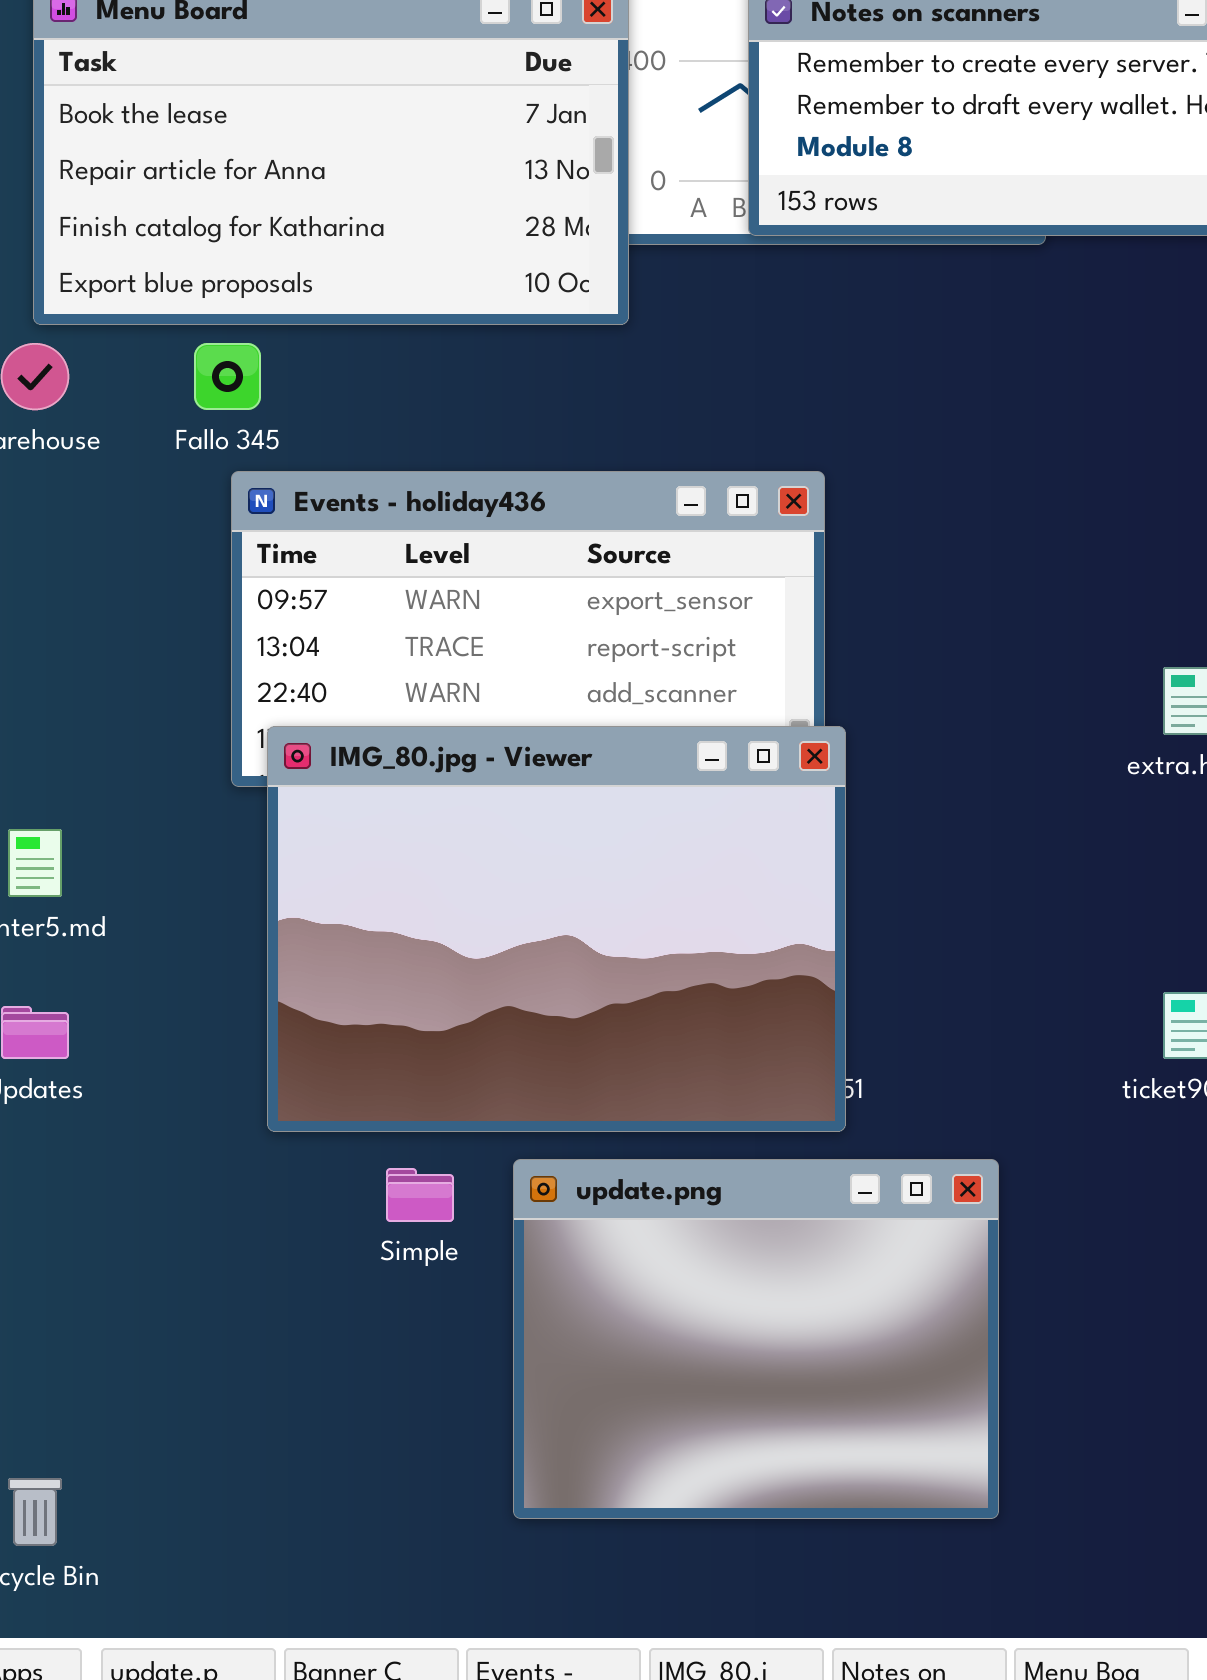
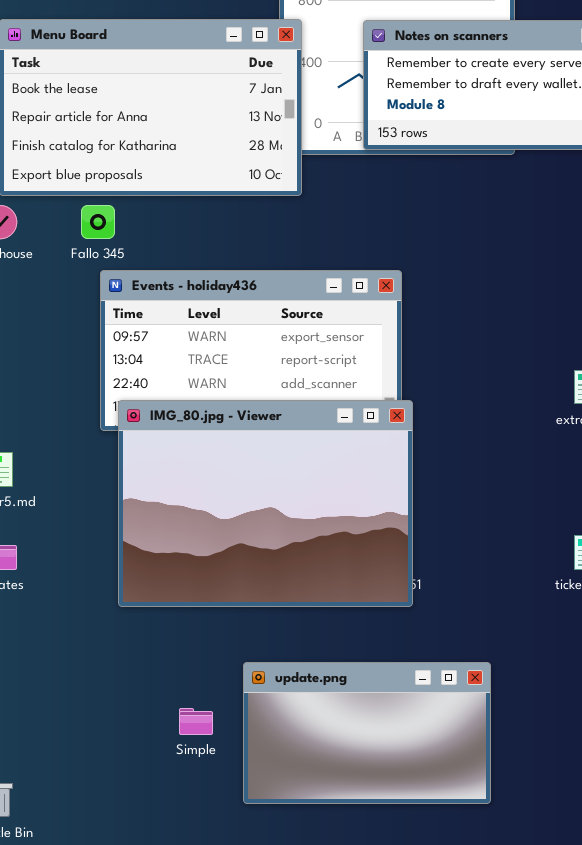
update.png: [513,1159,999,1519] -> [243,662,491,804], resized
Simple: [386,1168,454,1222] -> [179,708,213,735], moved

